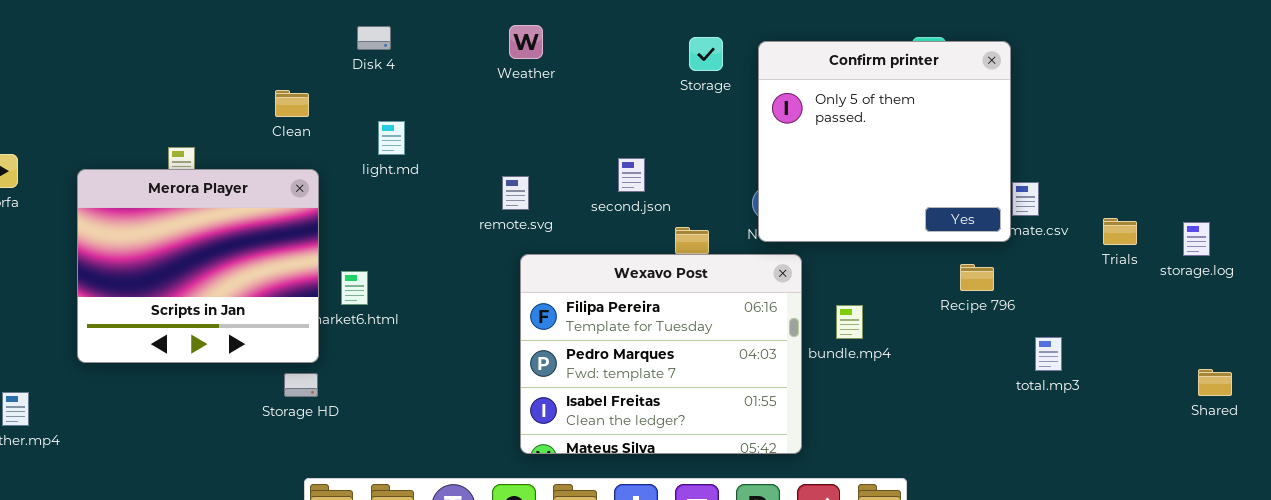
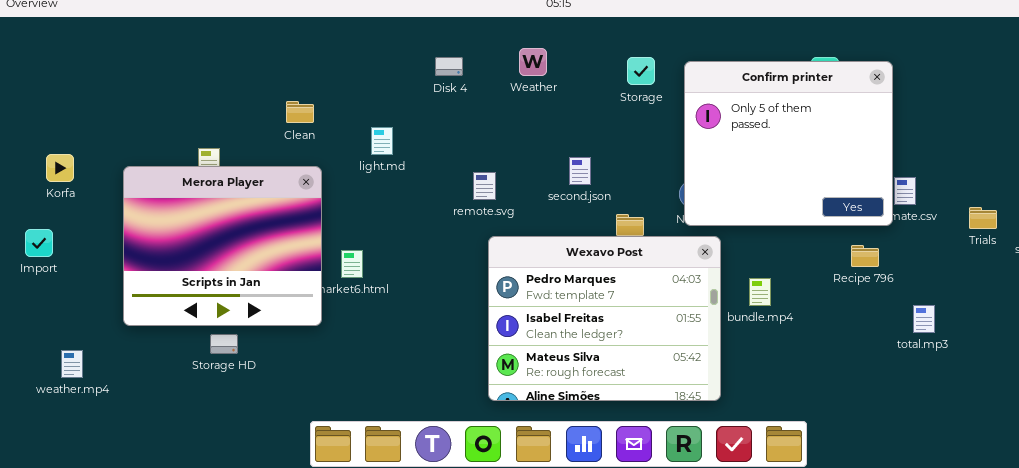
Weather: [509,25,543,59] -> [519,48,547,76], moved
Disk 4: [357,26,391,50] -> [435,57,463,76], moved
Wexavo Post: [520,254,802,454] -> [488,236,721,401], scrolled down 1 row
Storage HD: [284,373,318,397] -> [210,334,238,354], moved

